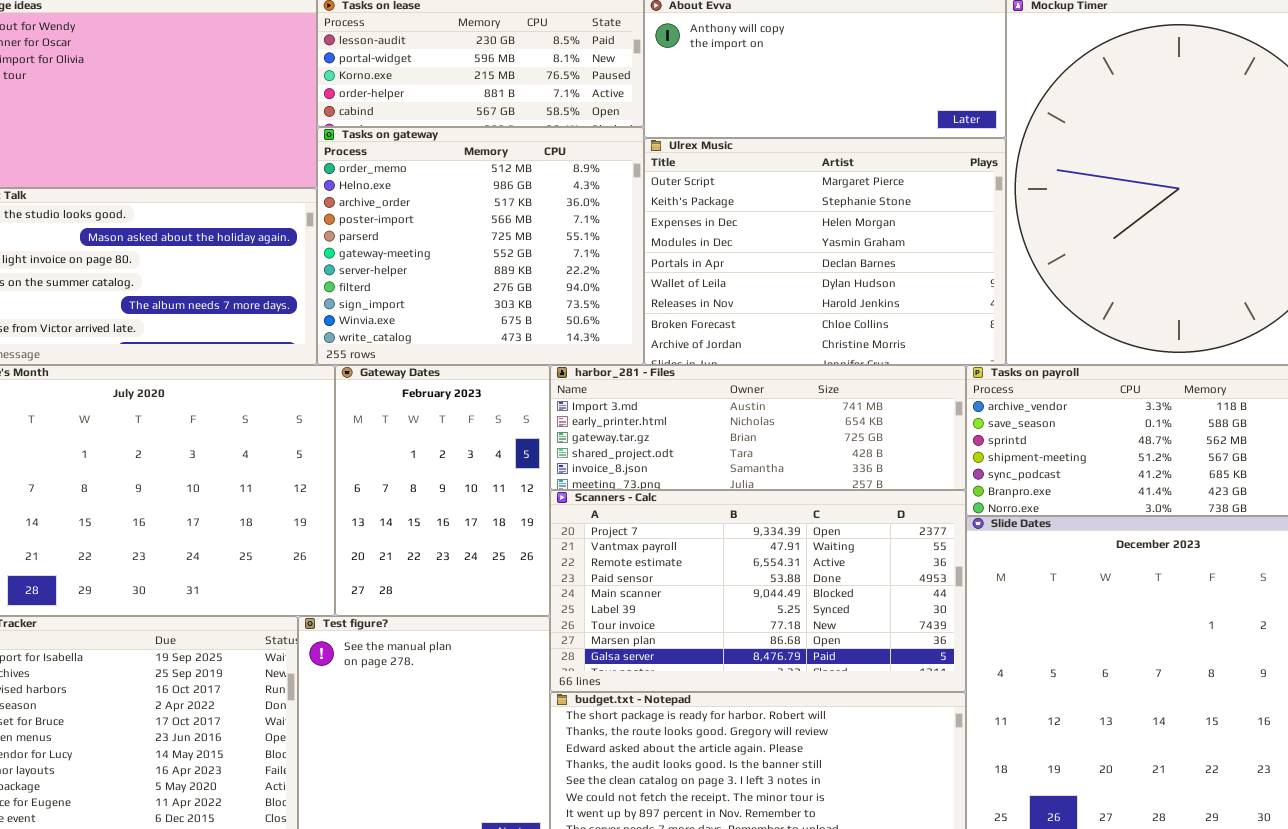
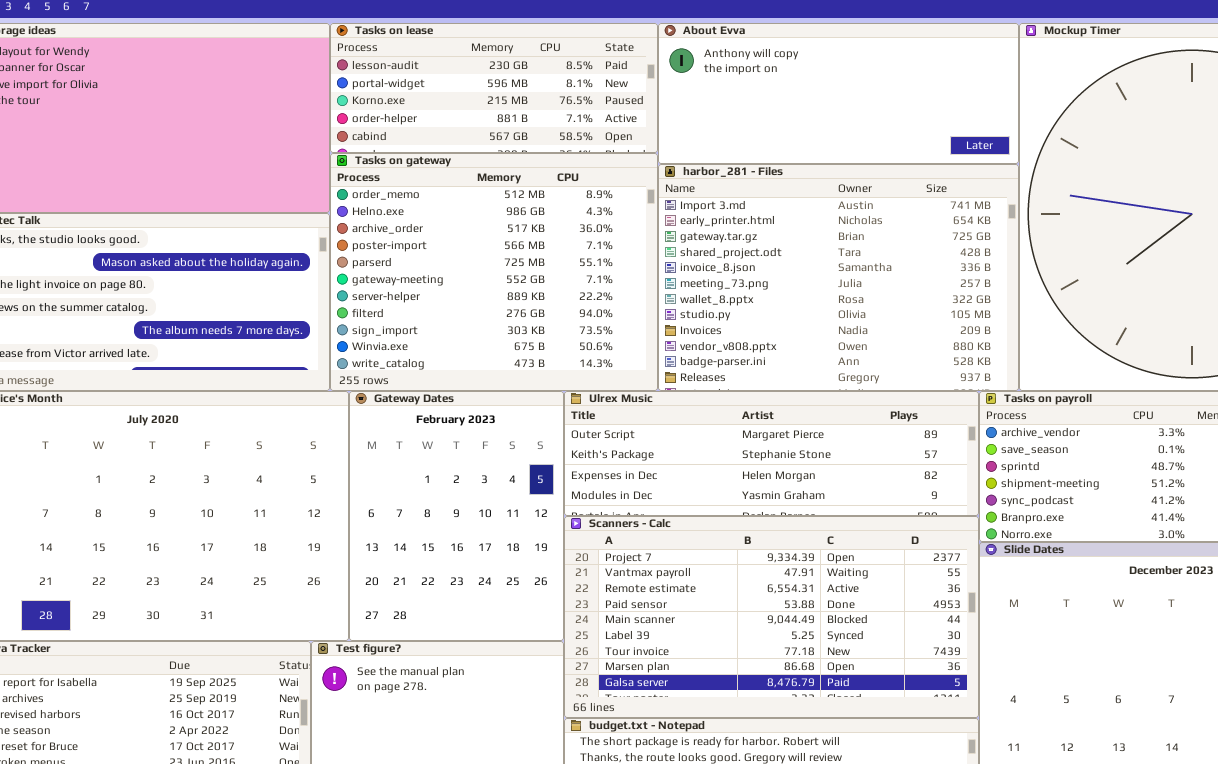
Ulrex Music: [644,138,1006,365] -> [564,391,979,516], moved, resized
harbor_281 - Files: [550,365,966,490] -> [658,164,1019,391], moved, resized

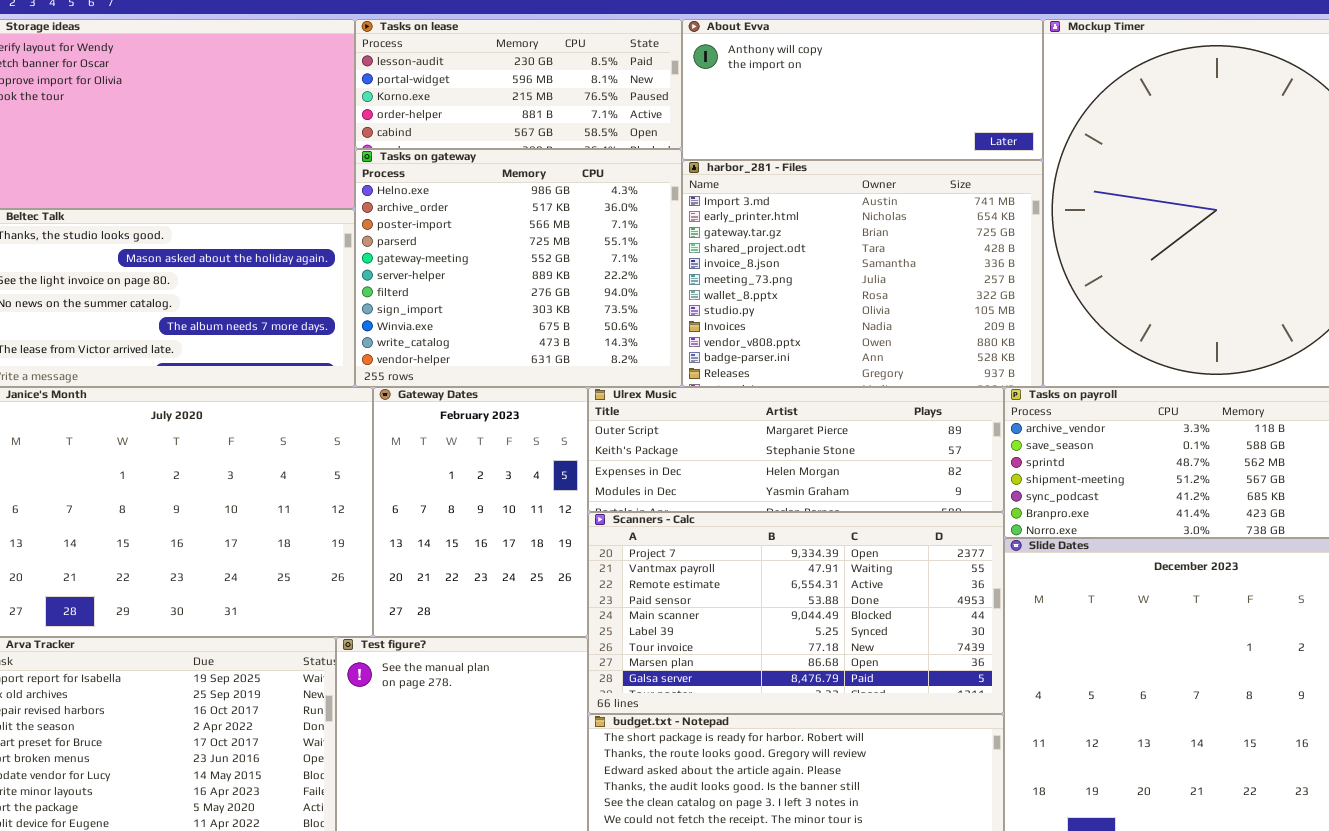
Tasks on gateway: [330,153,658,391] -> [355,149,682,387], scrolled down 1 row

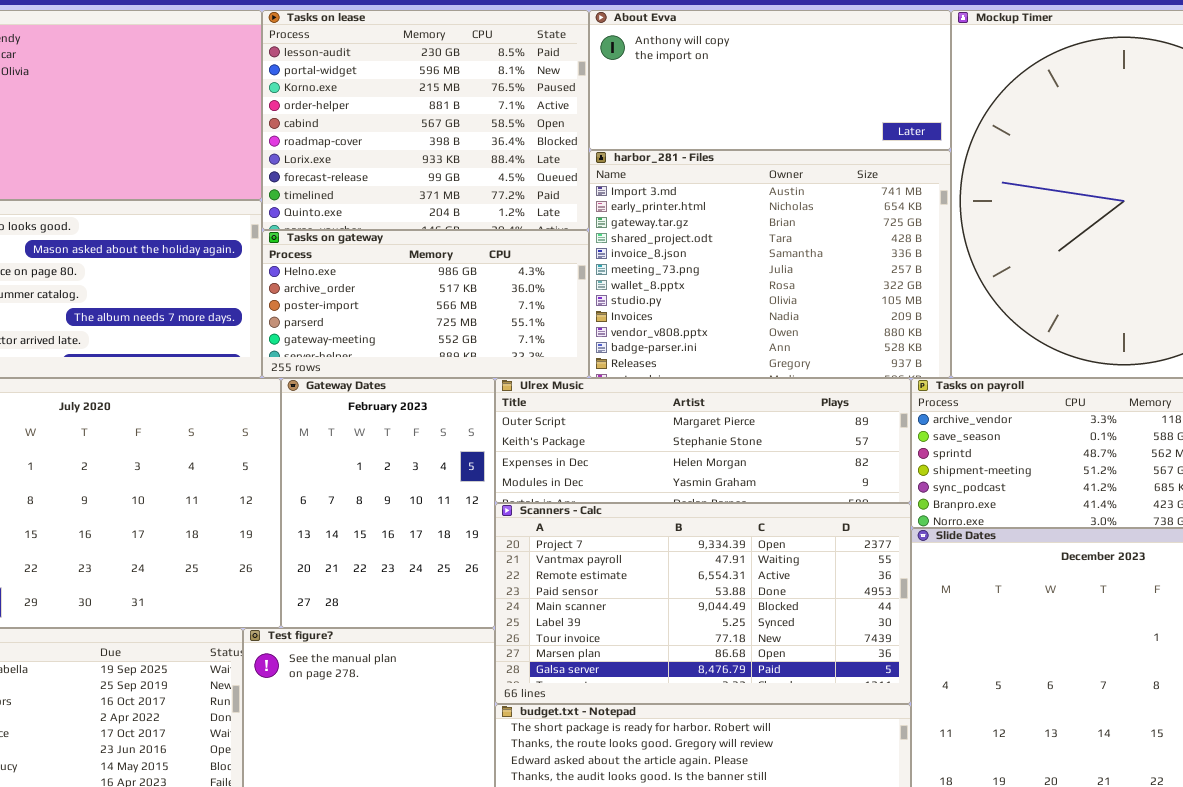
Tasks on lease: [355,19,682,149] -> [262,10,589,230], resized
Tasks on gateway: [355,149,682,387] -> [262,230,589,378], resized

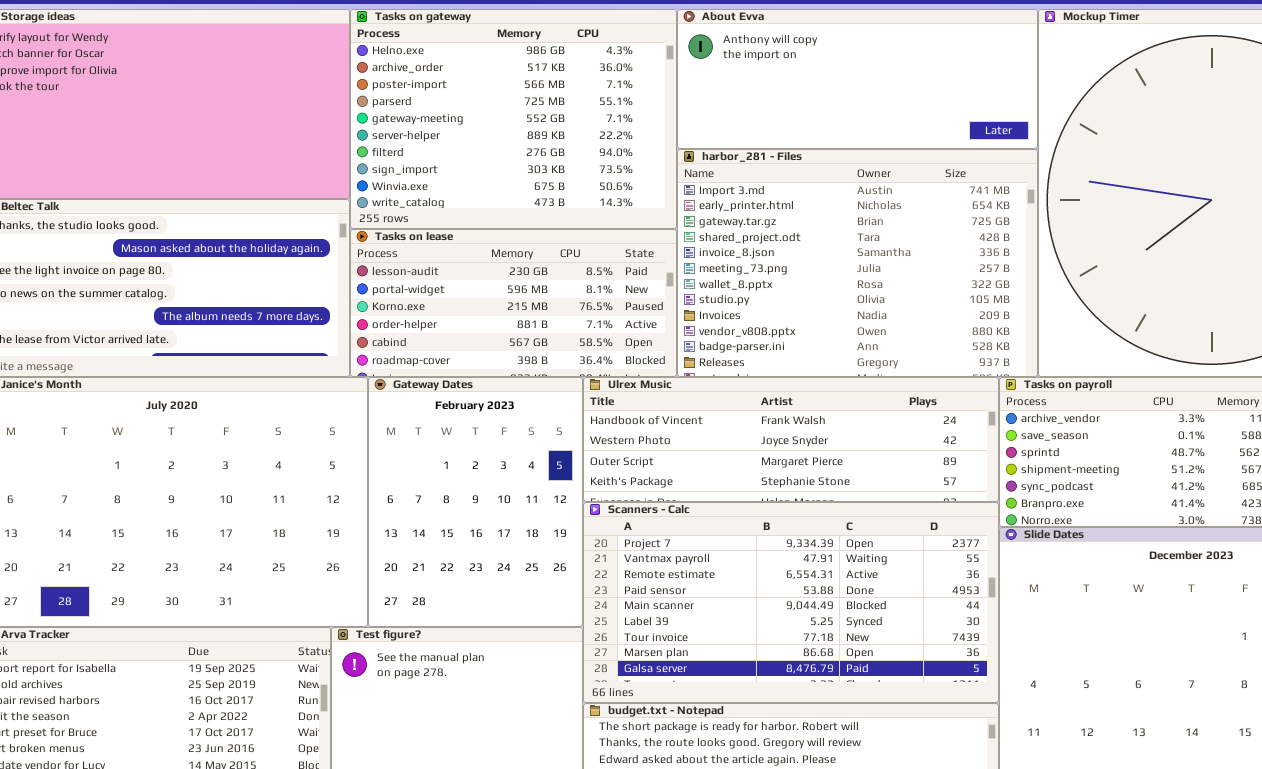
Tasks on lease: [262,10,589,230] -> [350,229,677,377], moved, resized
Tasks on gateway: [262,230,589,378] -> [350,9,677,229], moved, resized
Ulrex Music: [495,378,911,503] -> [583,377,999,502], scrolled up 2 rows

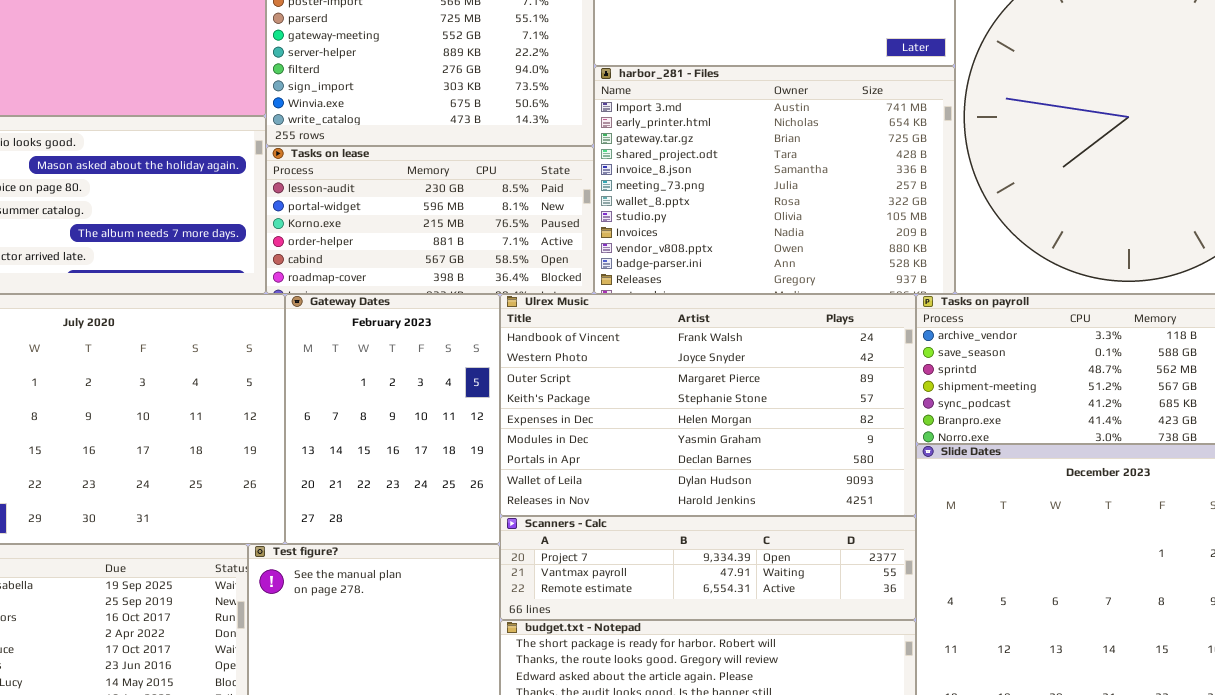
Ulrex Music: [583,377,999,502] -> [500,294,916,516], resized
Scanners - Calc: [583,502,999,703] -> [500,516,916,620], resized

